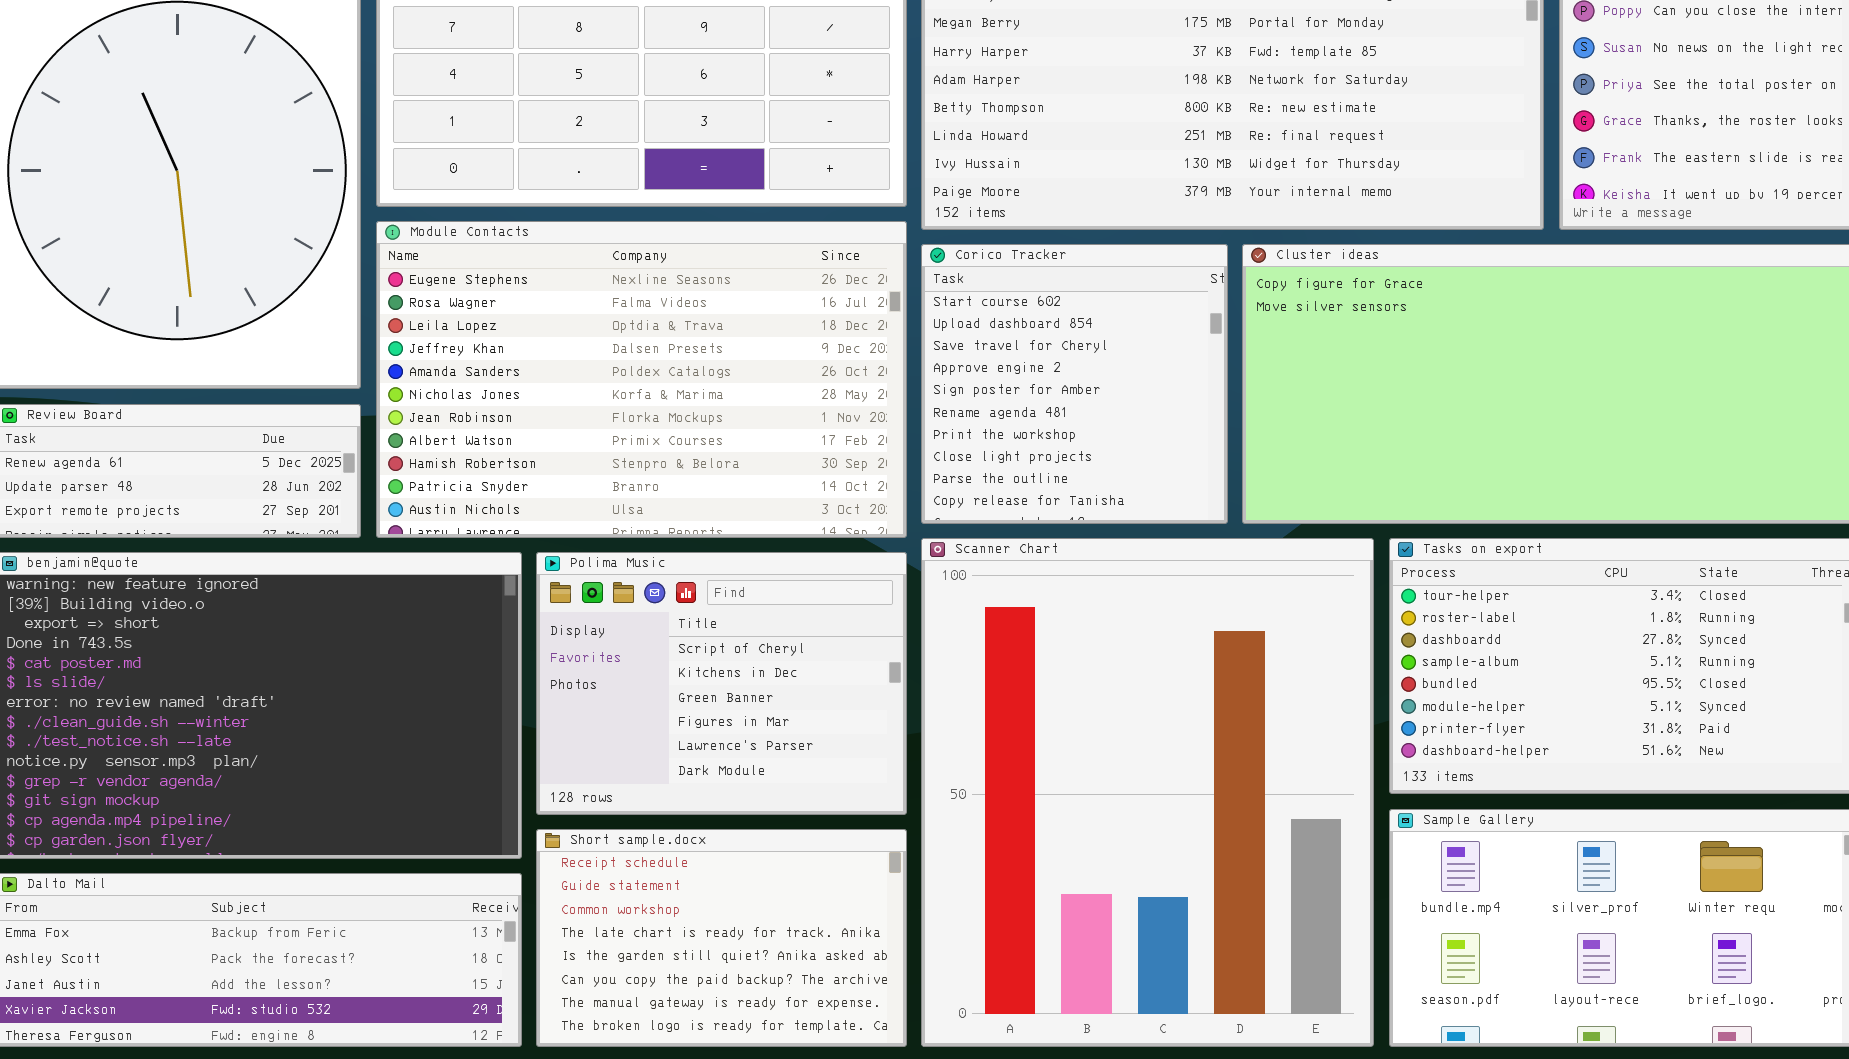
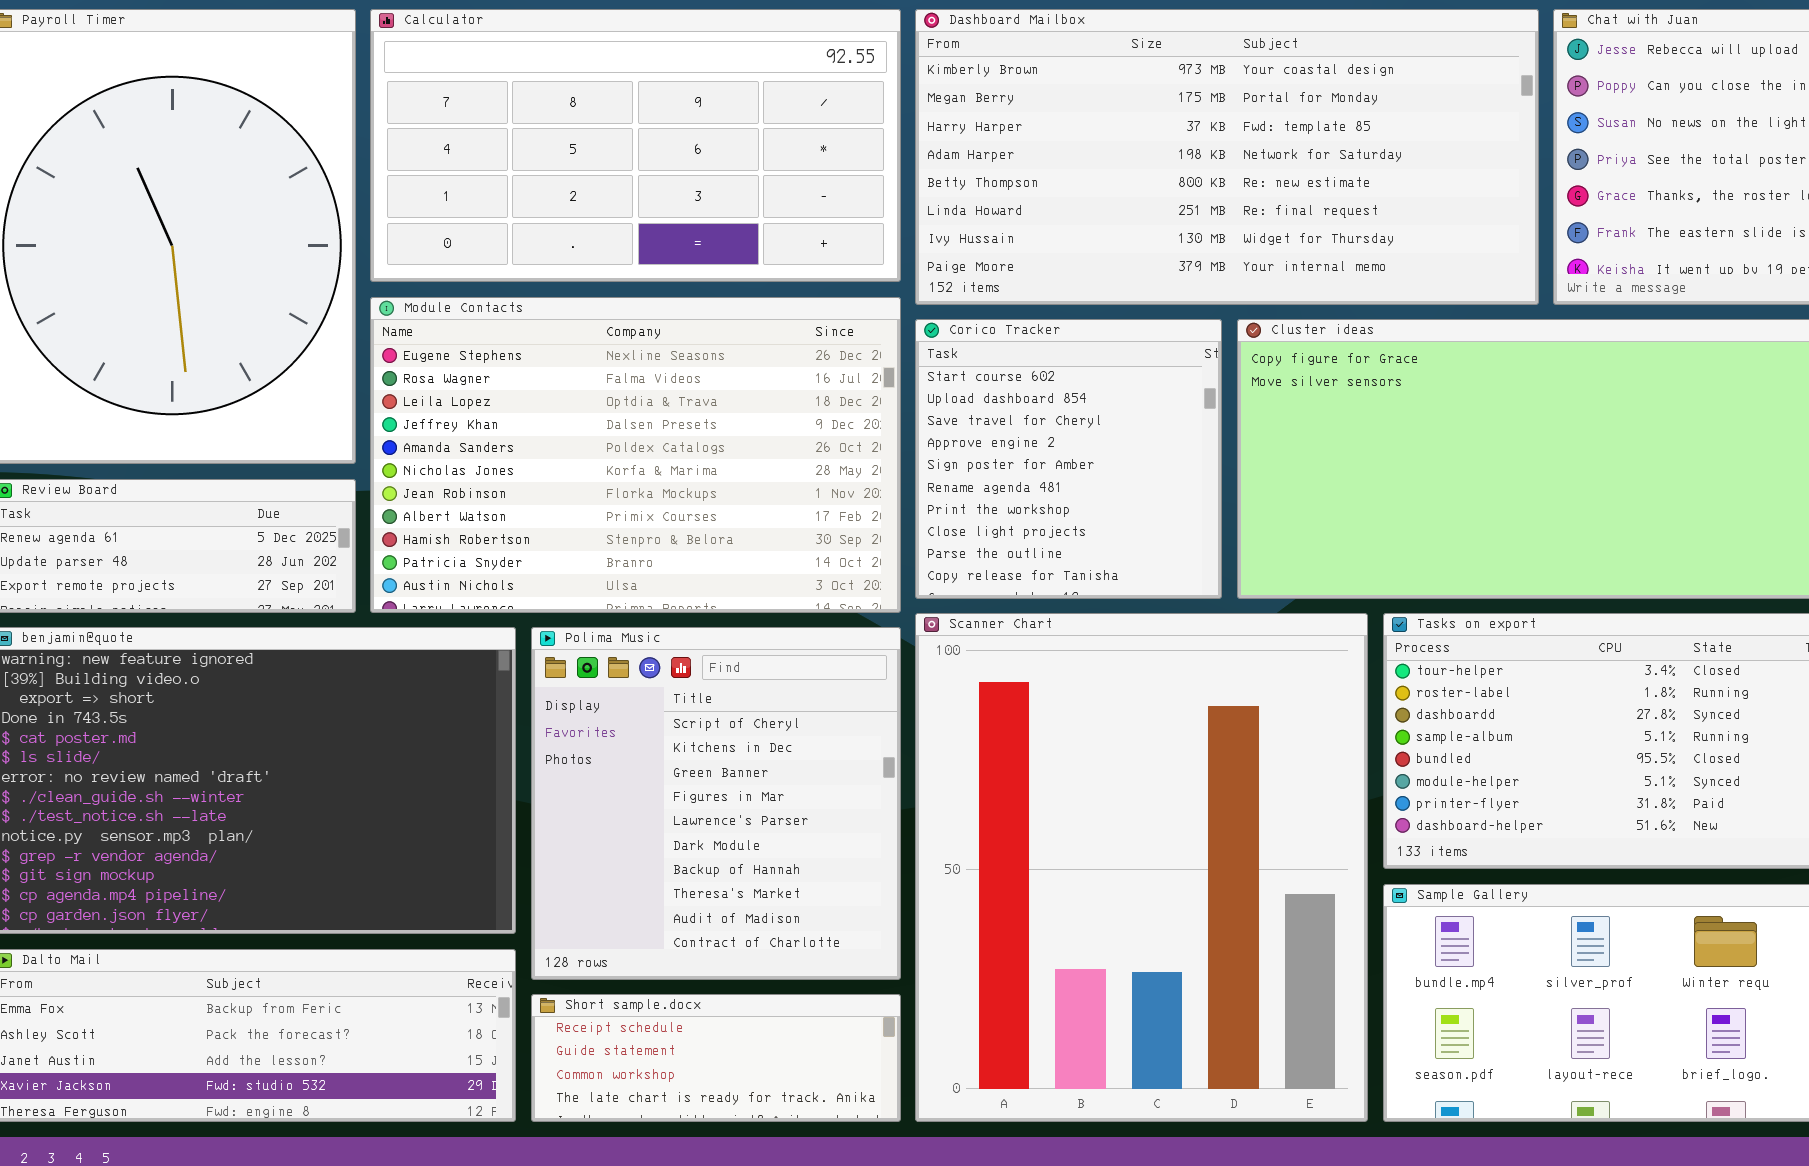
Polima Music: [536,552,907,815] -> [531,627,901,980], resized
Short sample.docx: [536,829,907,1047] -> [531,994,901,1122], resized

